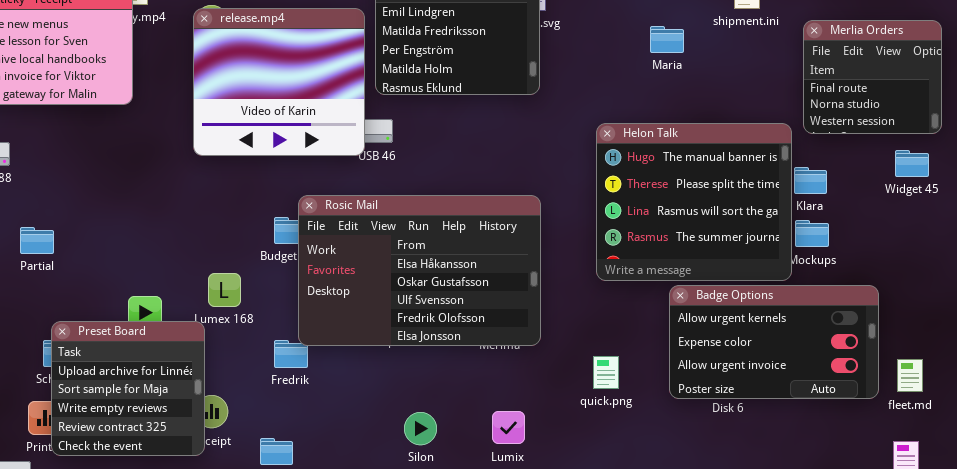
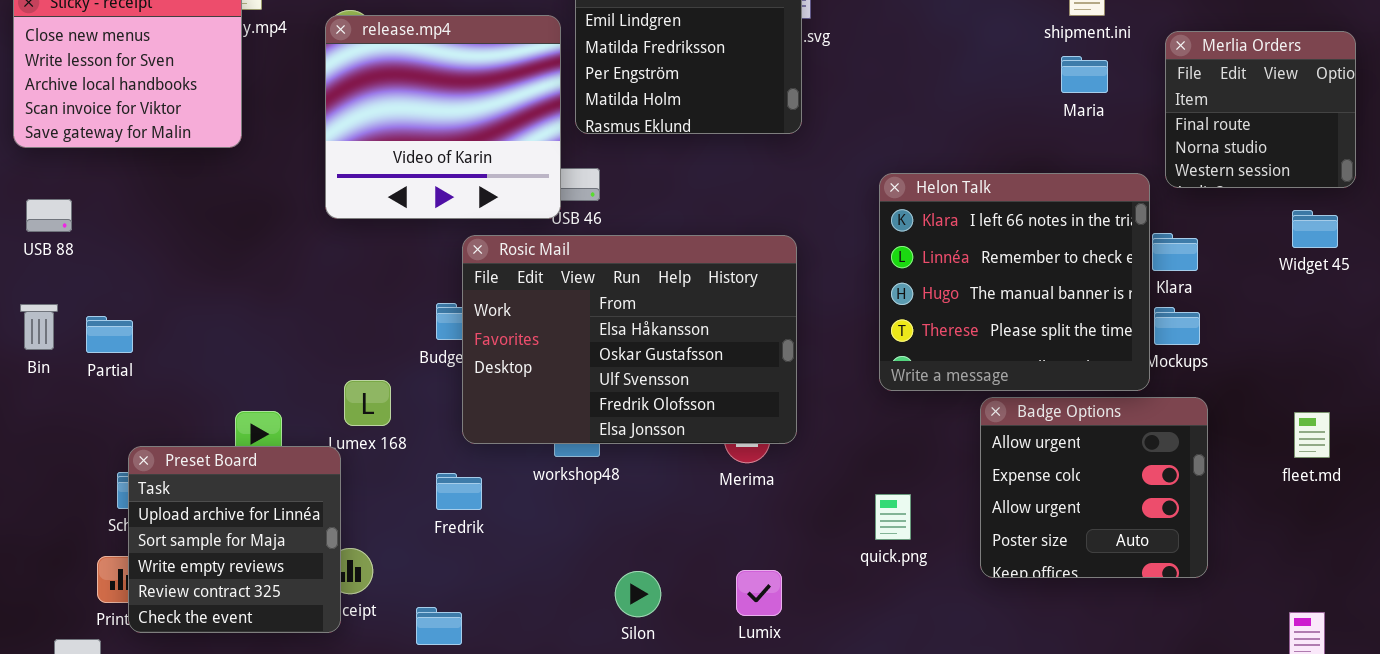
Maria: [650,26,684,53] -> [1061,56,1108,93], moved
Helon Talk: [596,123,792,281] -> [879,173,1150,391], scrolled up 2 rows
Rosic Mail: [298,195,541,346] -> [462,235,797,444], moved
Badge Options: [669,285,879,399] -> [980,397,1208,578], resized
fleet.md: [897,359,923,392] -> [1294,412,1330,458], moved

